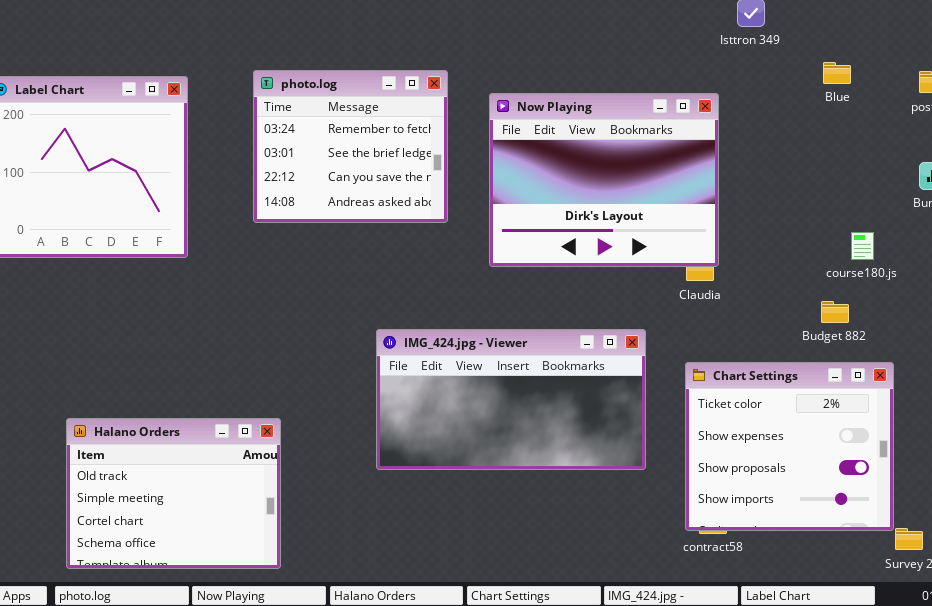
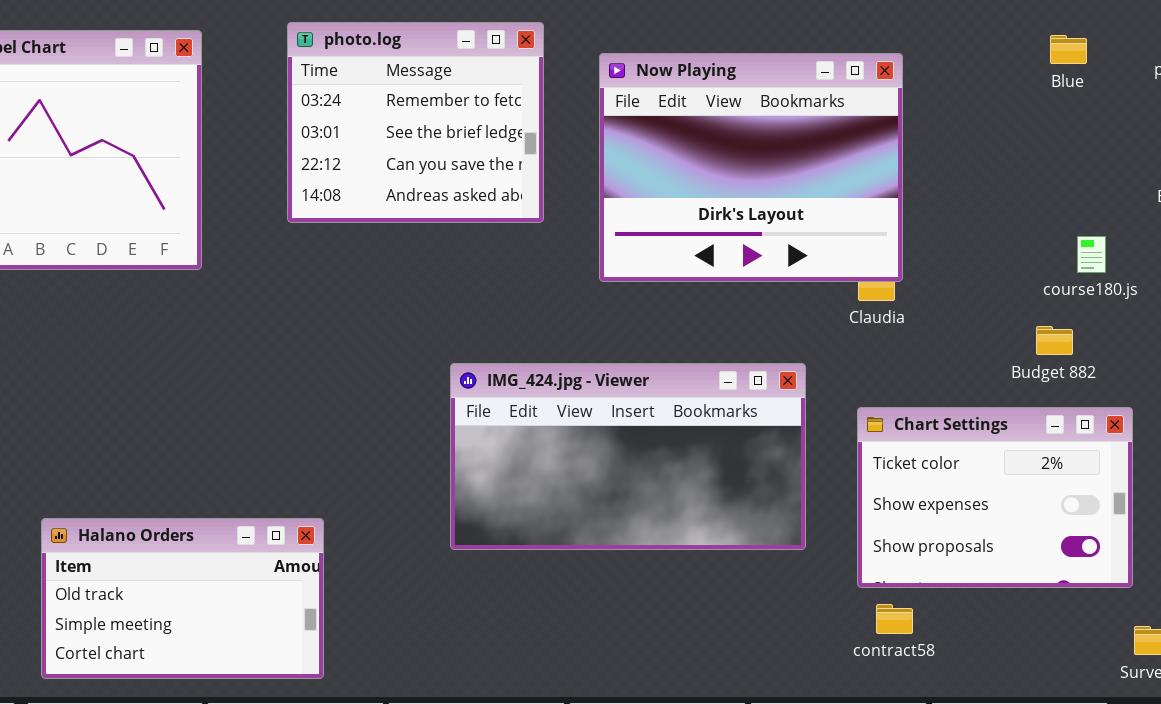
Blue: [823,62,851,84] -> [1050,35,1087,64], moved
Chart Settings: [685,362,894,531] -> [857,407,1133,588], resized
Halano Orders: [66,418,281,569] -> [41,518,324,679], resized

